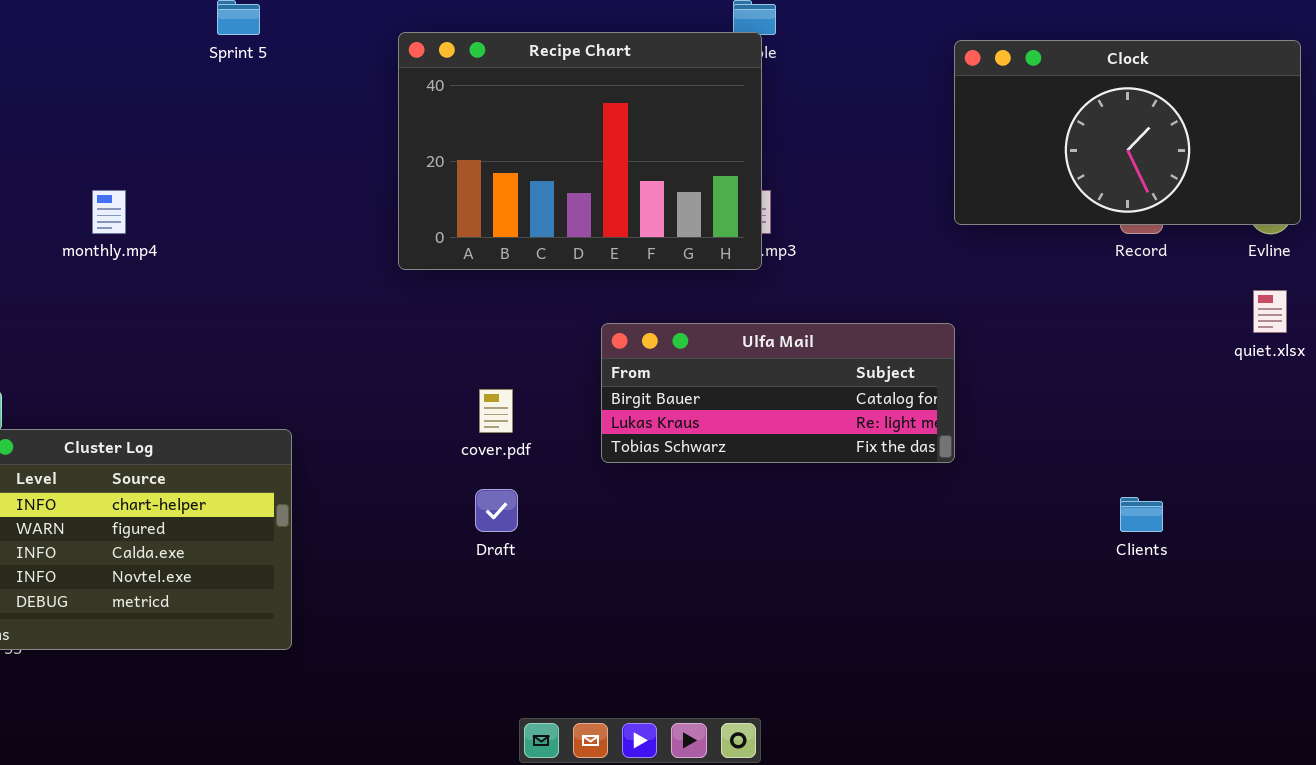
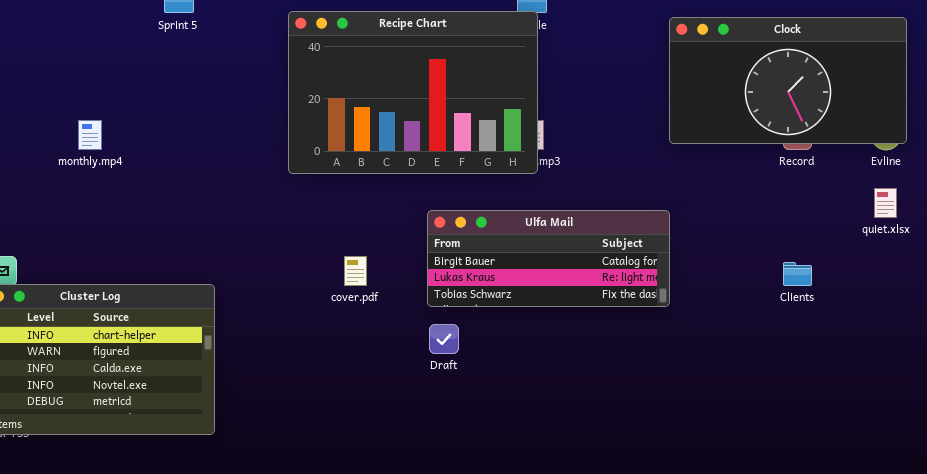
Draft: [475,489,518,532] -> [429,324,459,354], moved
Clients: [1120,497,1163,532] -> [783,262,812,286], moved

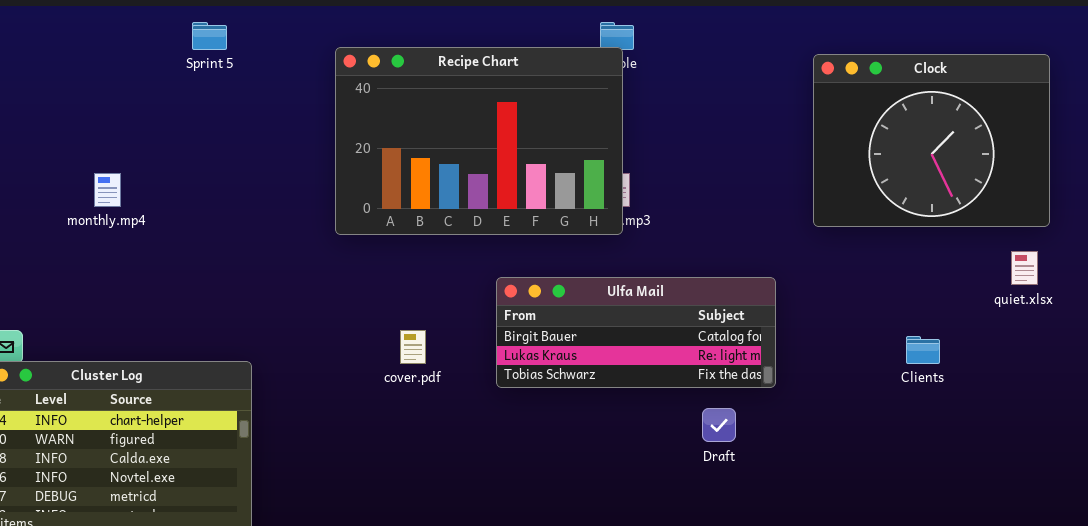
Clock: [669,17,907,144] -> [813,54,1050,227], resized
Draft: [429,324,459,354] -> [702,408,736,442], moved

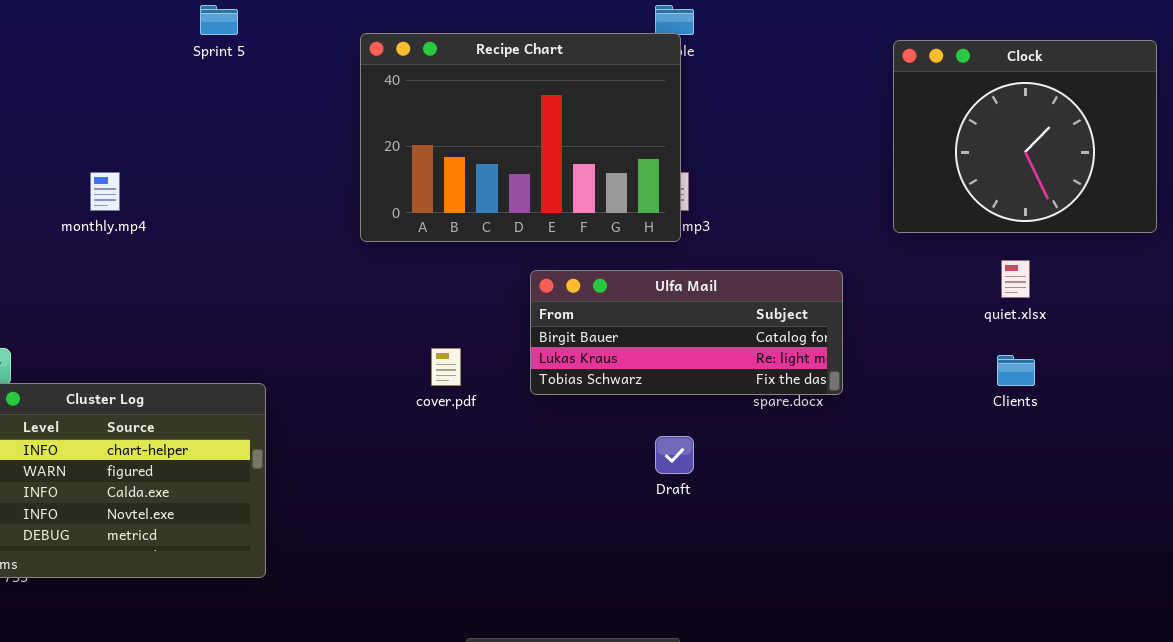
quiet.xlsx: [1011,251,1038,285] -> [1001,260,1030,298], moved
Ulfa Mail: [496,277,776,388] -> [530,270,843,395], moved
Draft: [702,408,736,442] -> [655,436,694,474], moved

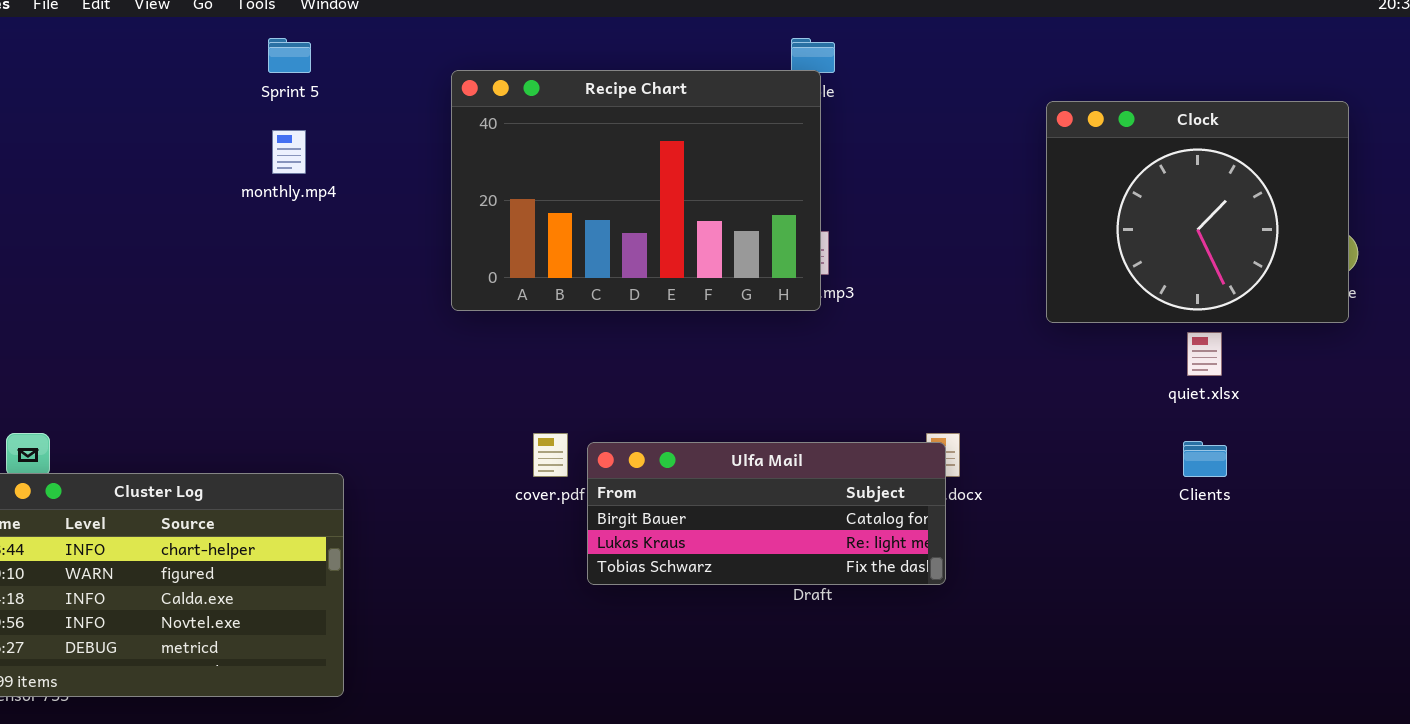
Clock: [893,40,1157,233] -> [1046,101,1349,323], moved
monthly.mp4: [90,172,120,211] -> [272,130,306,174], moved
Ulfa Mail: [530,270,843,395] -> [587,442,946,585], moved

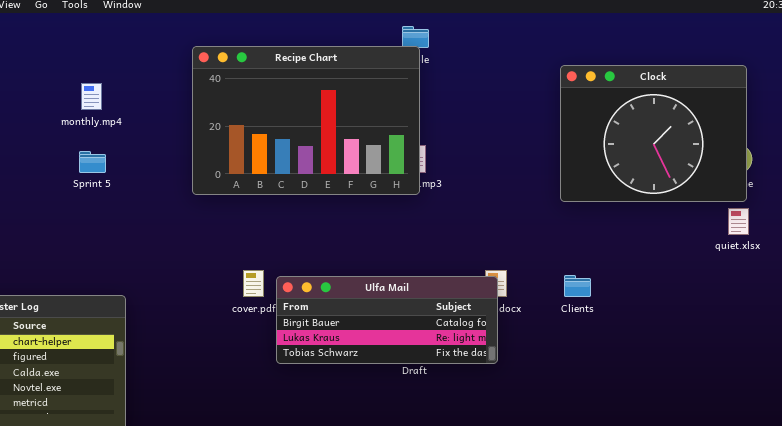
Sprint 5: [268,38,311,73] -> [79,151,106,173], moved
quiet.xlsx: [1187,332,1222,376] -> [728,208,749,235], moved
Clients: [1183,441,1227,477] -> [564,275,591,297], moved

